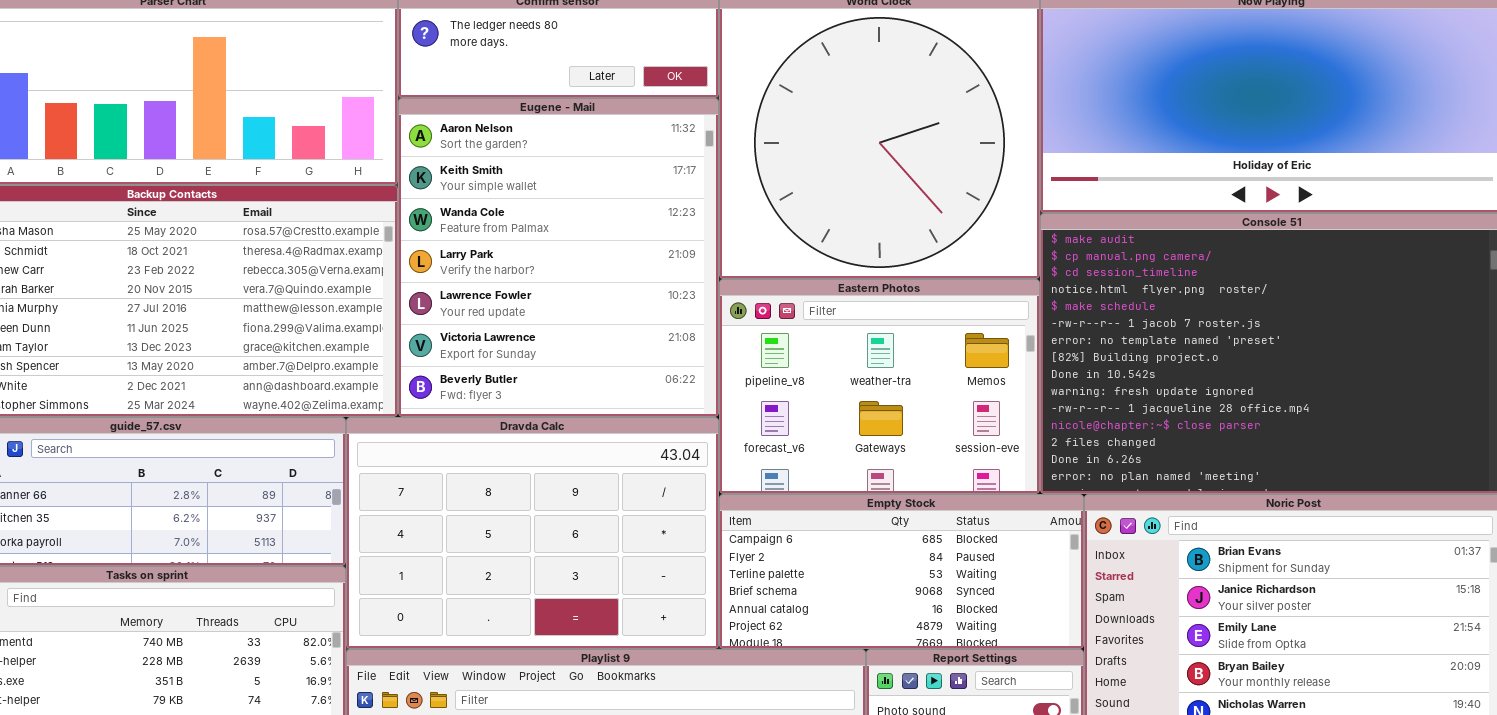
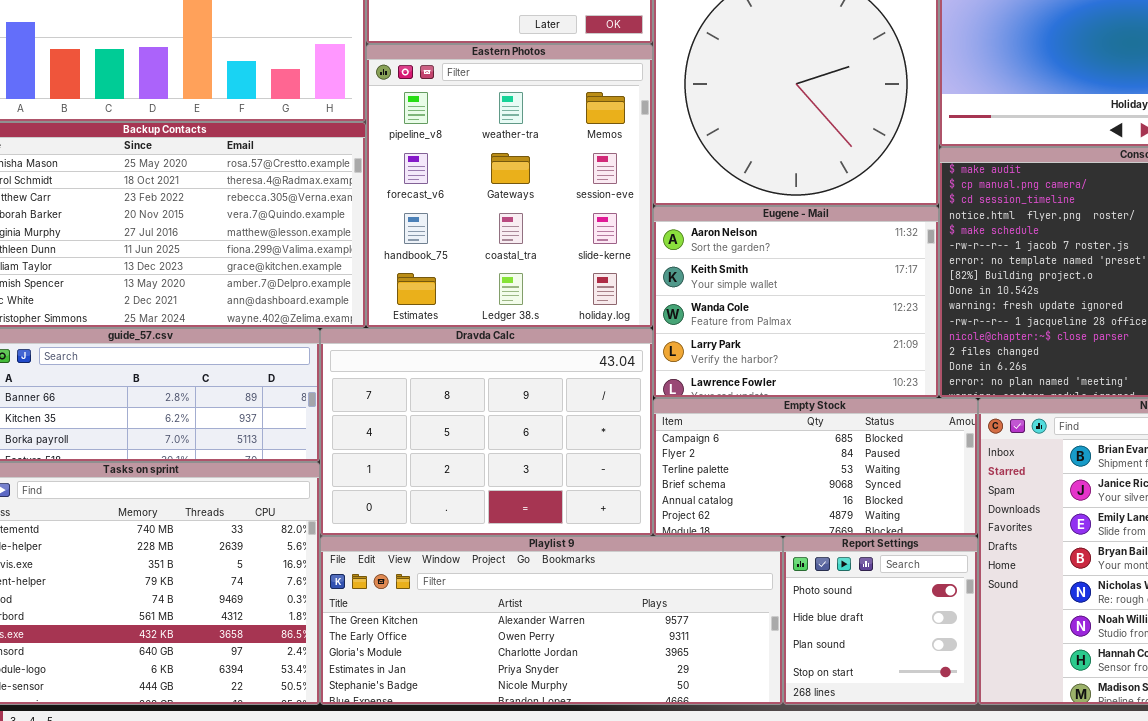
Eugene - Mail: [398,98,719,417] -> [653,206,939,398], moved, resized
Eastern Photos: [719,279,1040,494] -> [366,44,653,328], moved, resized

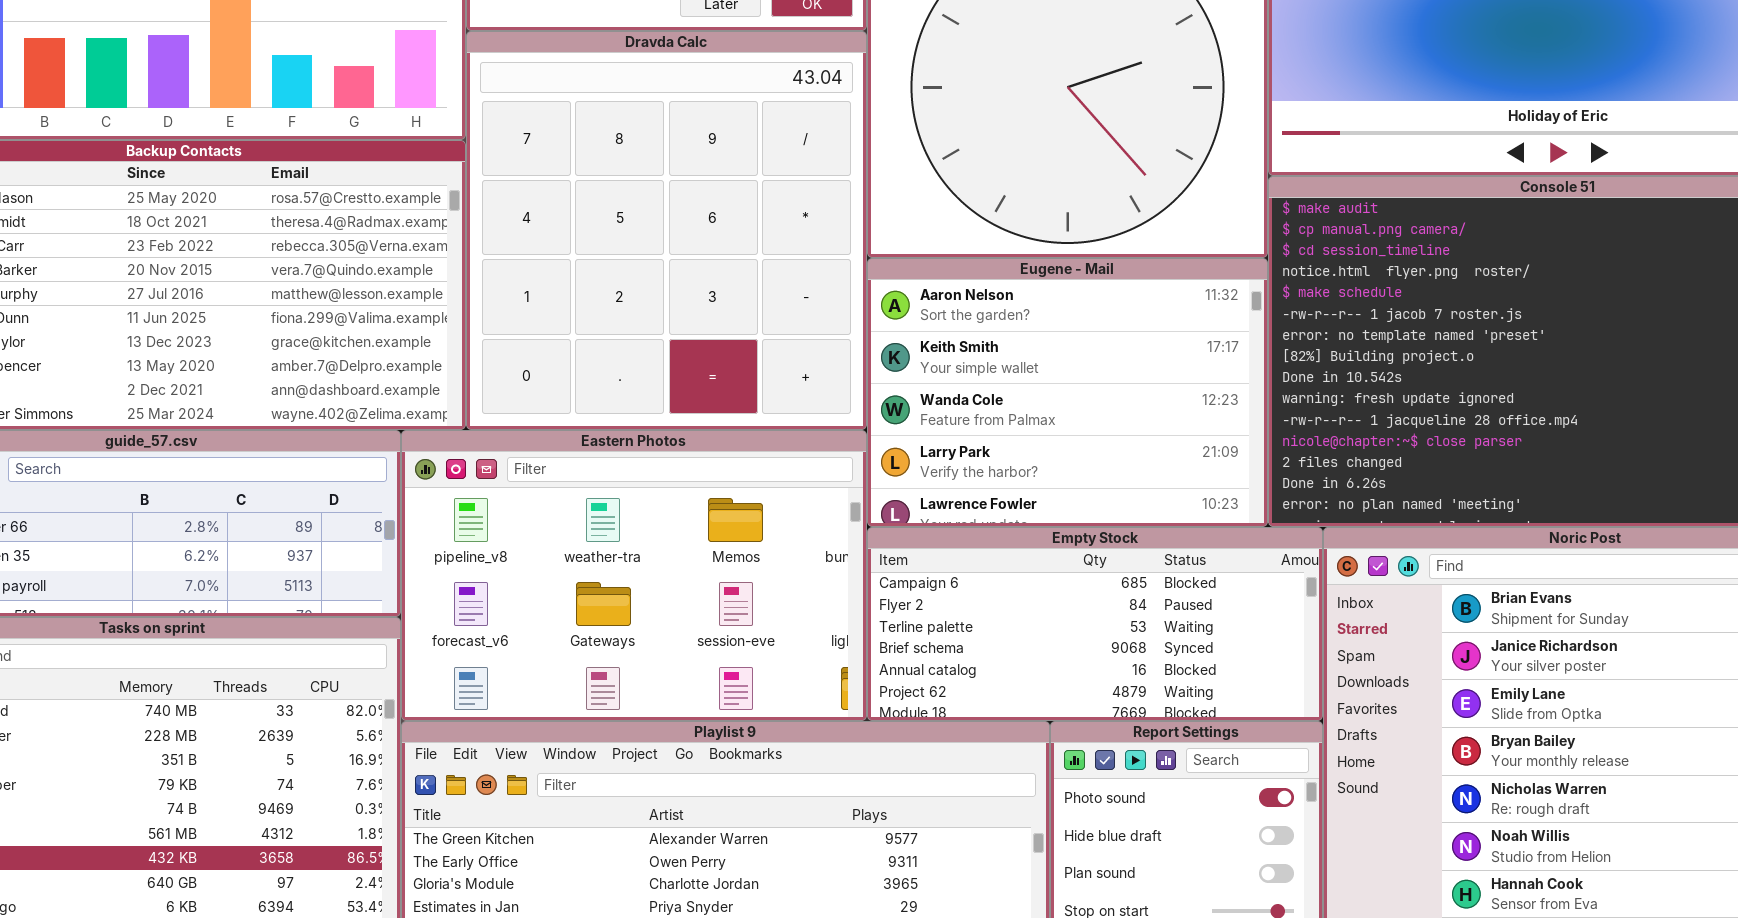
Eastern Photos: [366,44,653,328] -> [401,430,867,721], moved, resized
Dravda Calc: [320,328,653,536] -> [466,31,867,430], moved, resized

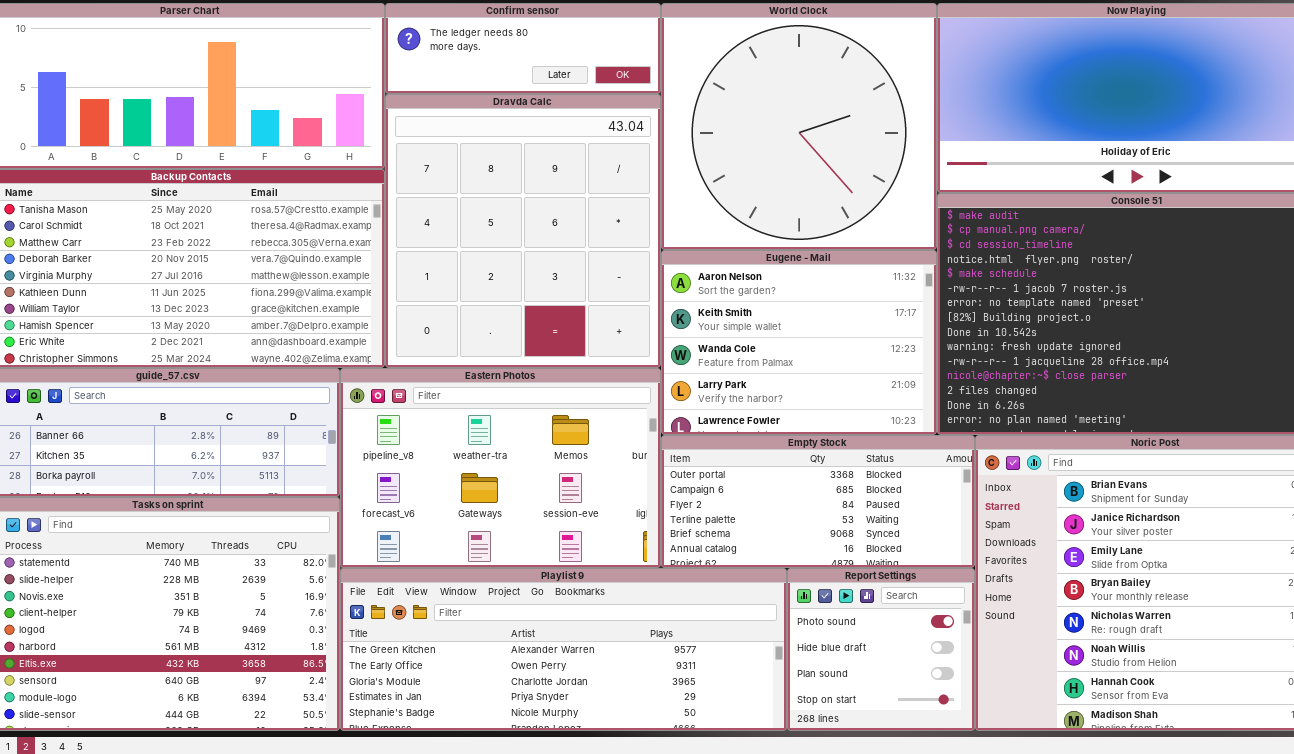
Empty Stock: [867,527,1323,721] -> [661,435,975,568], scrolled up 1 row

